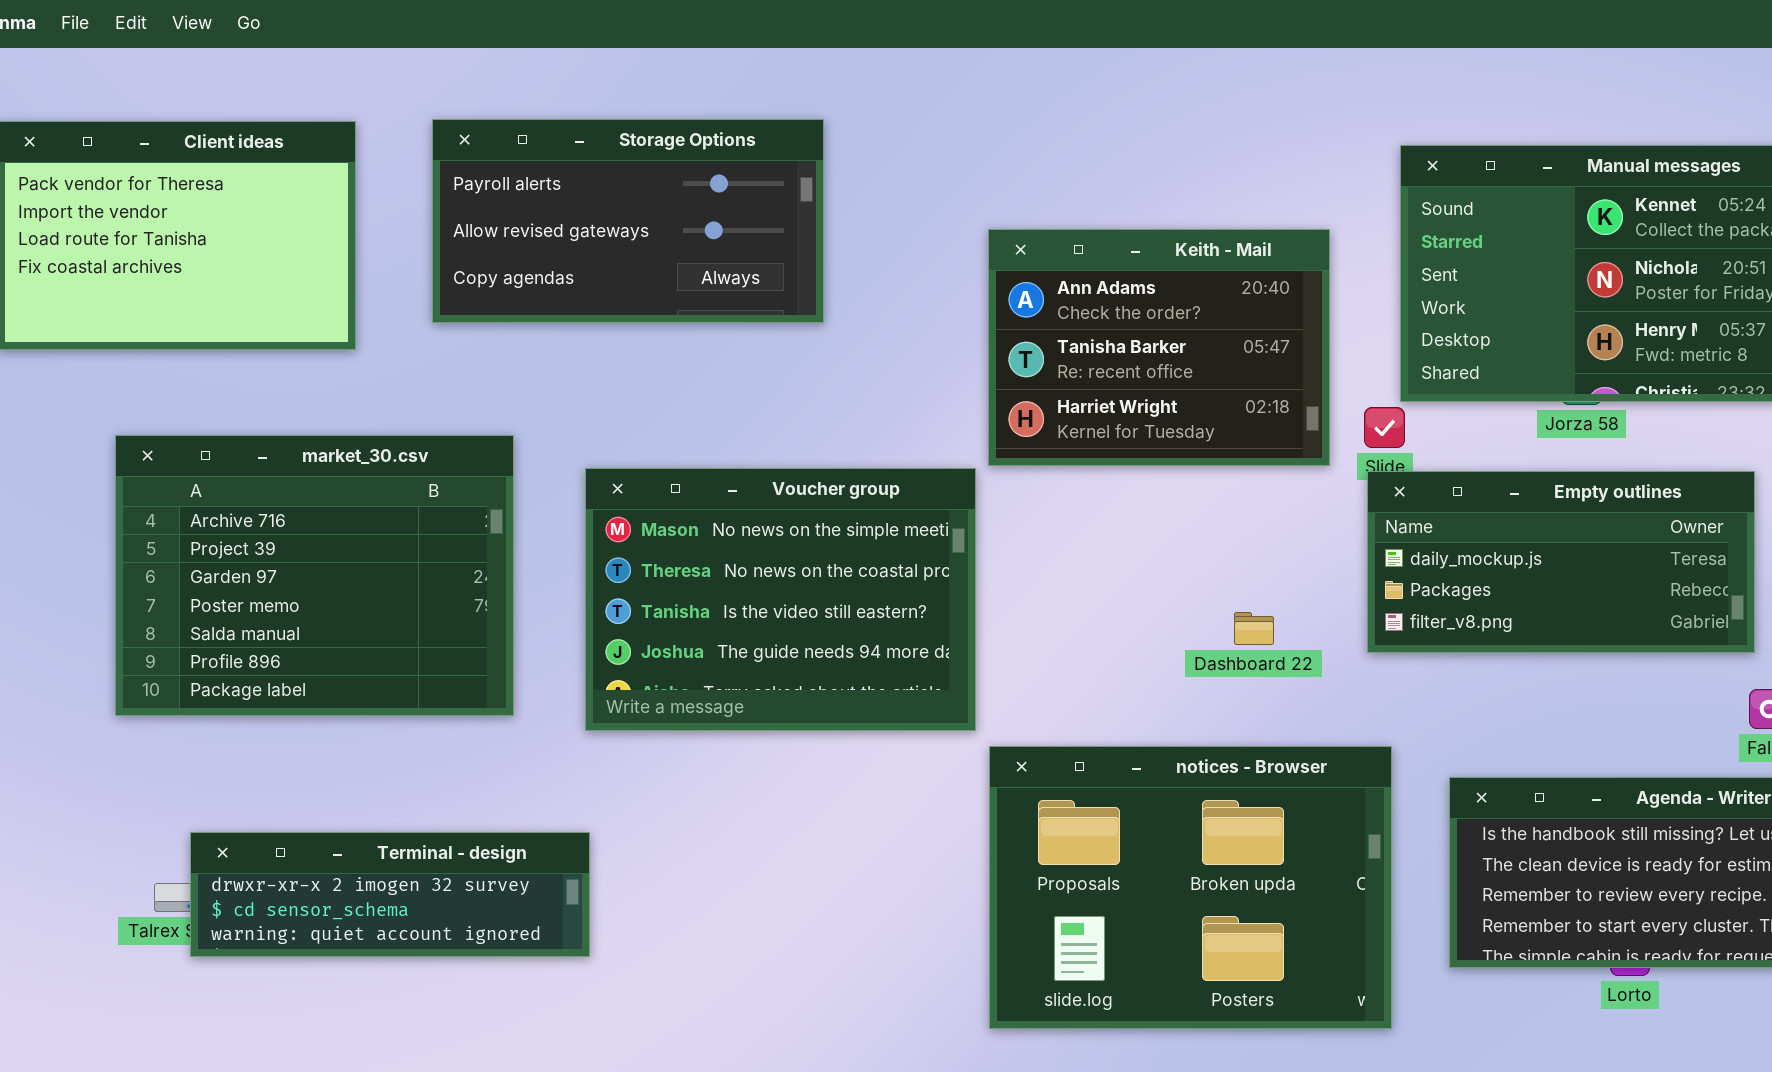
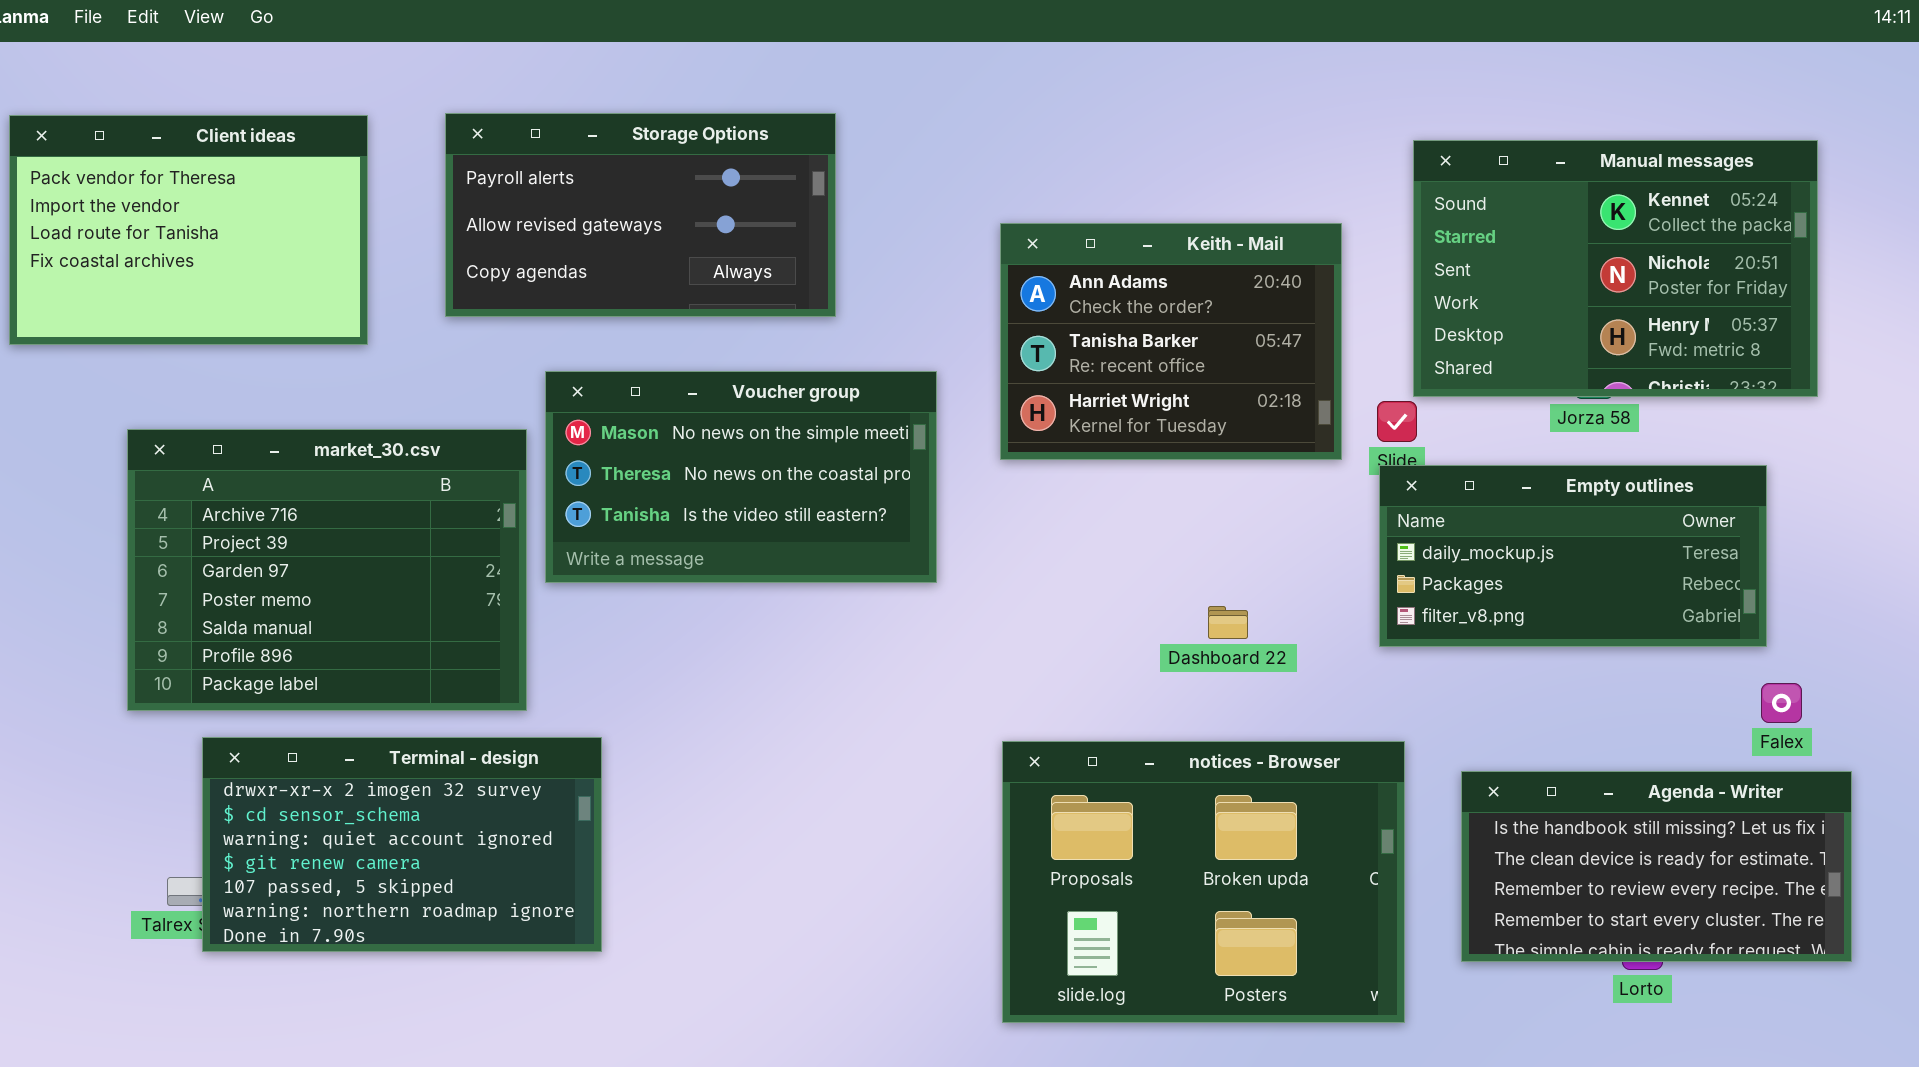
Voucher group: [585,468,976,731] -> [545,371,937,583], moved, resized
Dashboard 22: [1234,612,1274,645] -> [1208,606,1248,639], moved
Terminal - design: [190,832,590,957] -> [202,737,602,952], resized

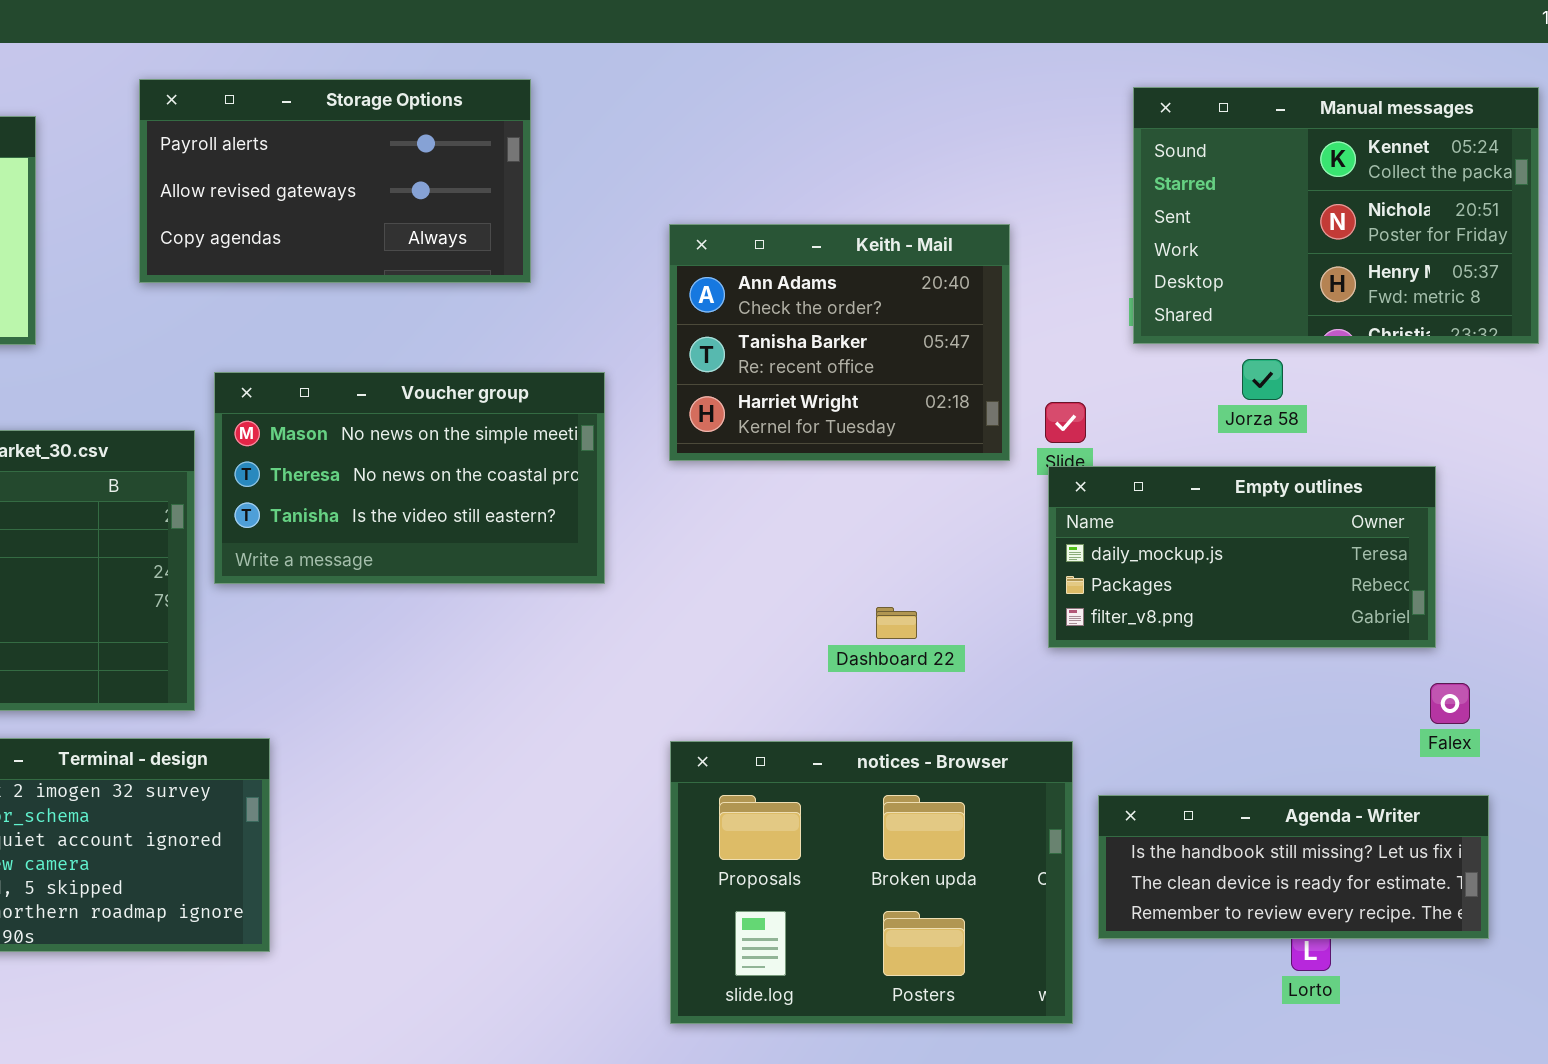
Storage Options: [445,113,836,317] -> [139,79,531,283], moved
Manual messages: [1413,140,1818,397] -> [1133,87,1539,344], moved
Agenda - Writer: [1461,771,1852,962] -> [1098,795,1489,939], moved, resized

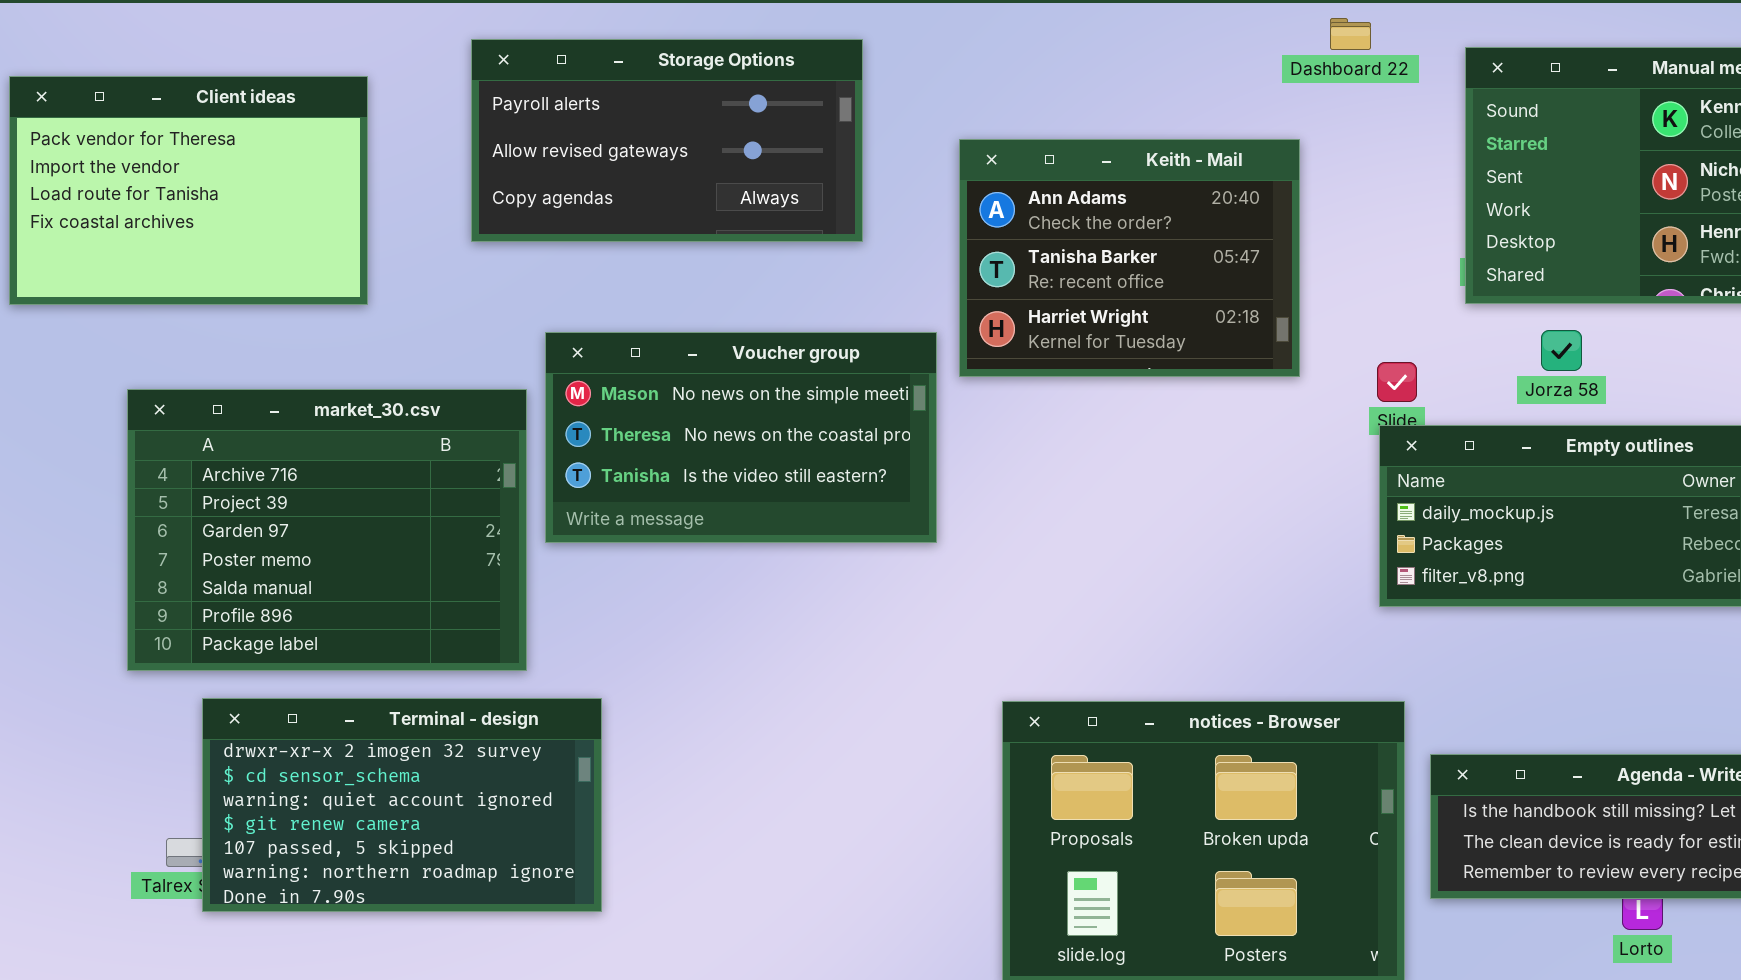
Keith - Mail: [669,224,1010,461] -> [959,139,1300,377], moved
Jorza 58: [1242,359,1283,400] -> [1541,330,1582,371], moved
Dashboard 22: [876,607,917,639] -> [1330,18,1371,50], moved

